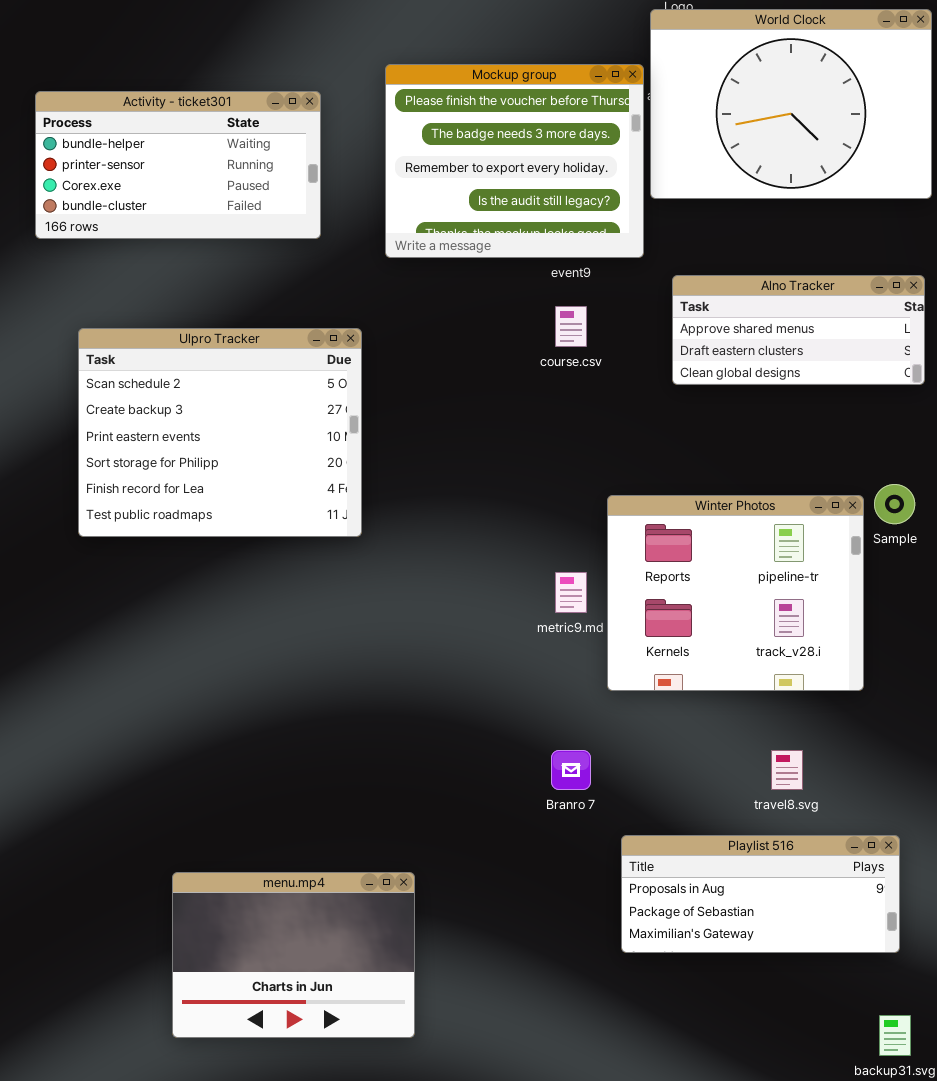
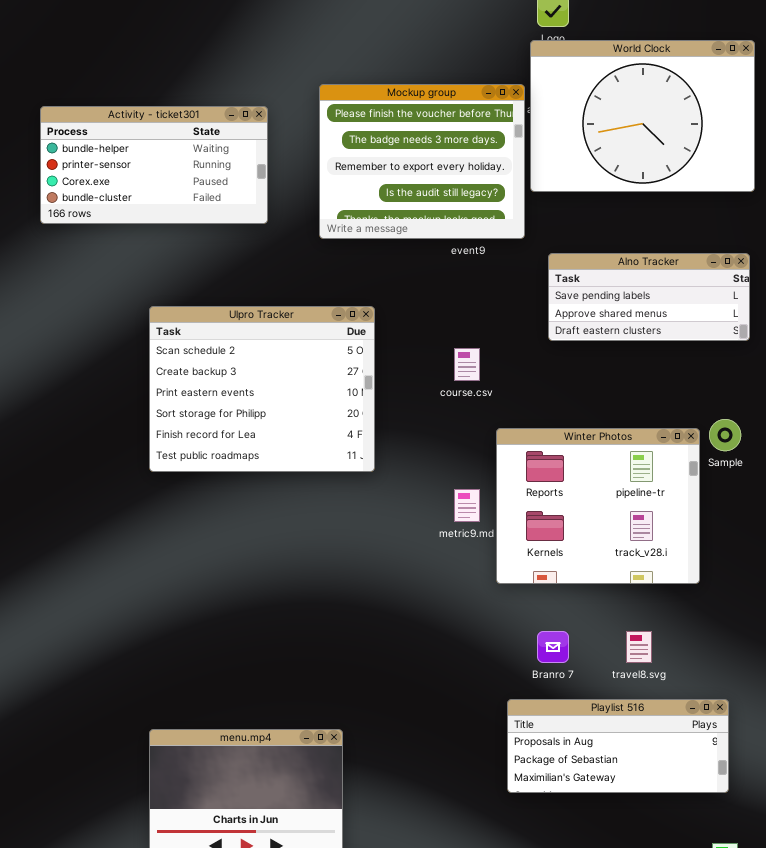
Alno Tracker: [672,275,925,385] -> [548,253,750,341], scrolled up 1 row
course.csv: [555,306,587,347] -> [454,348,480,381], moved
Ulpro Tracker: [78,328,362,537] -> [149,306,375,472], moved
Branro 7: [551,750,591,790] -> [537,631,569,663], moved

